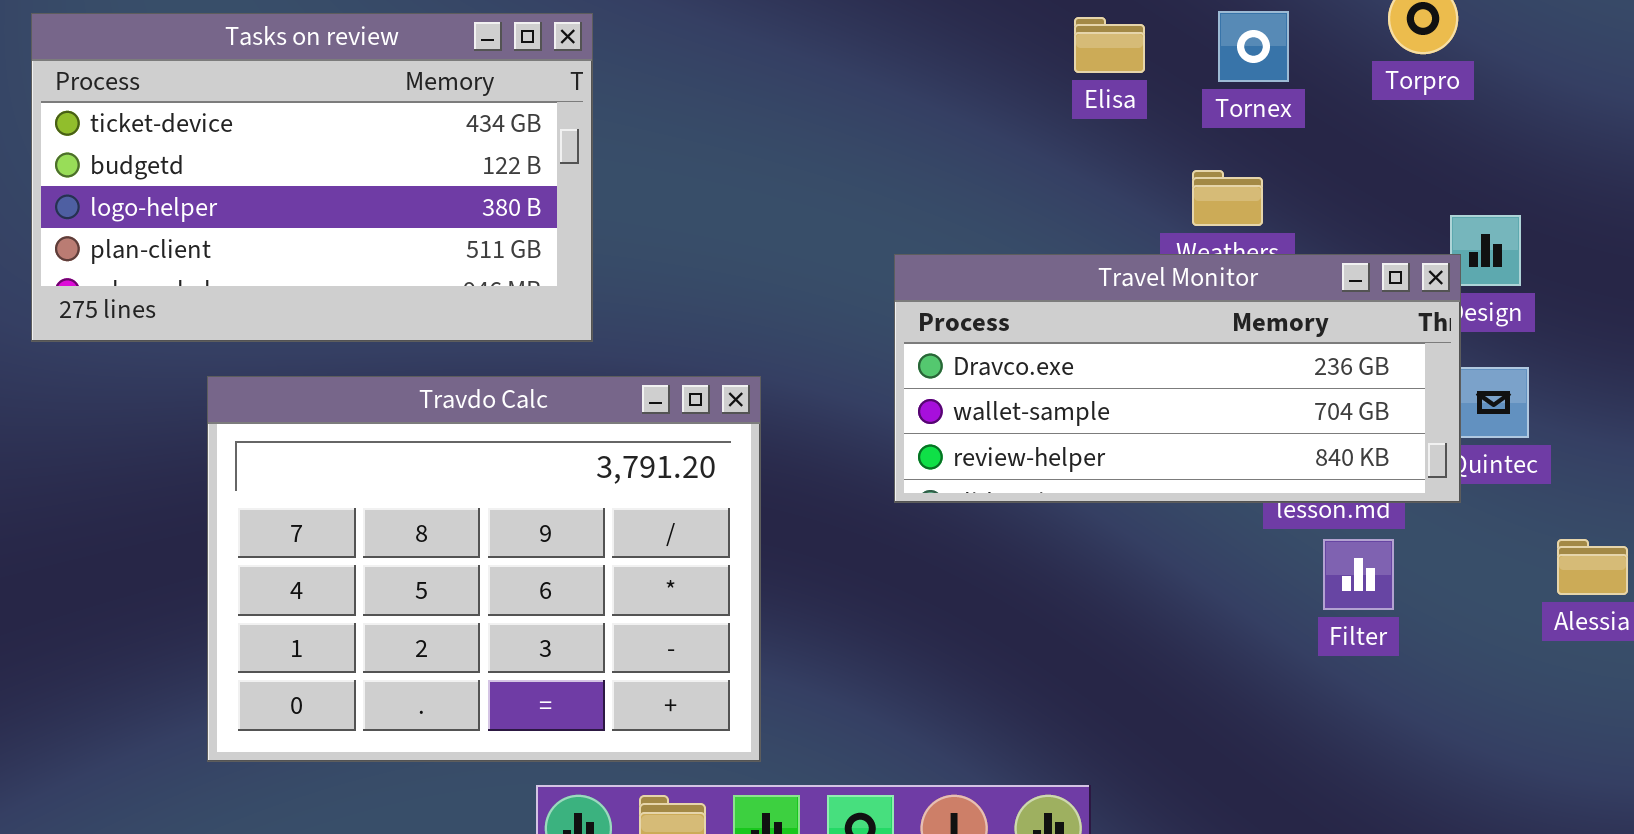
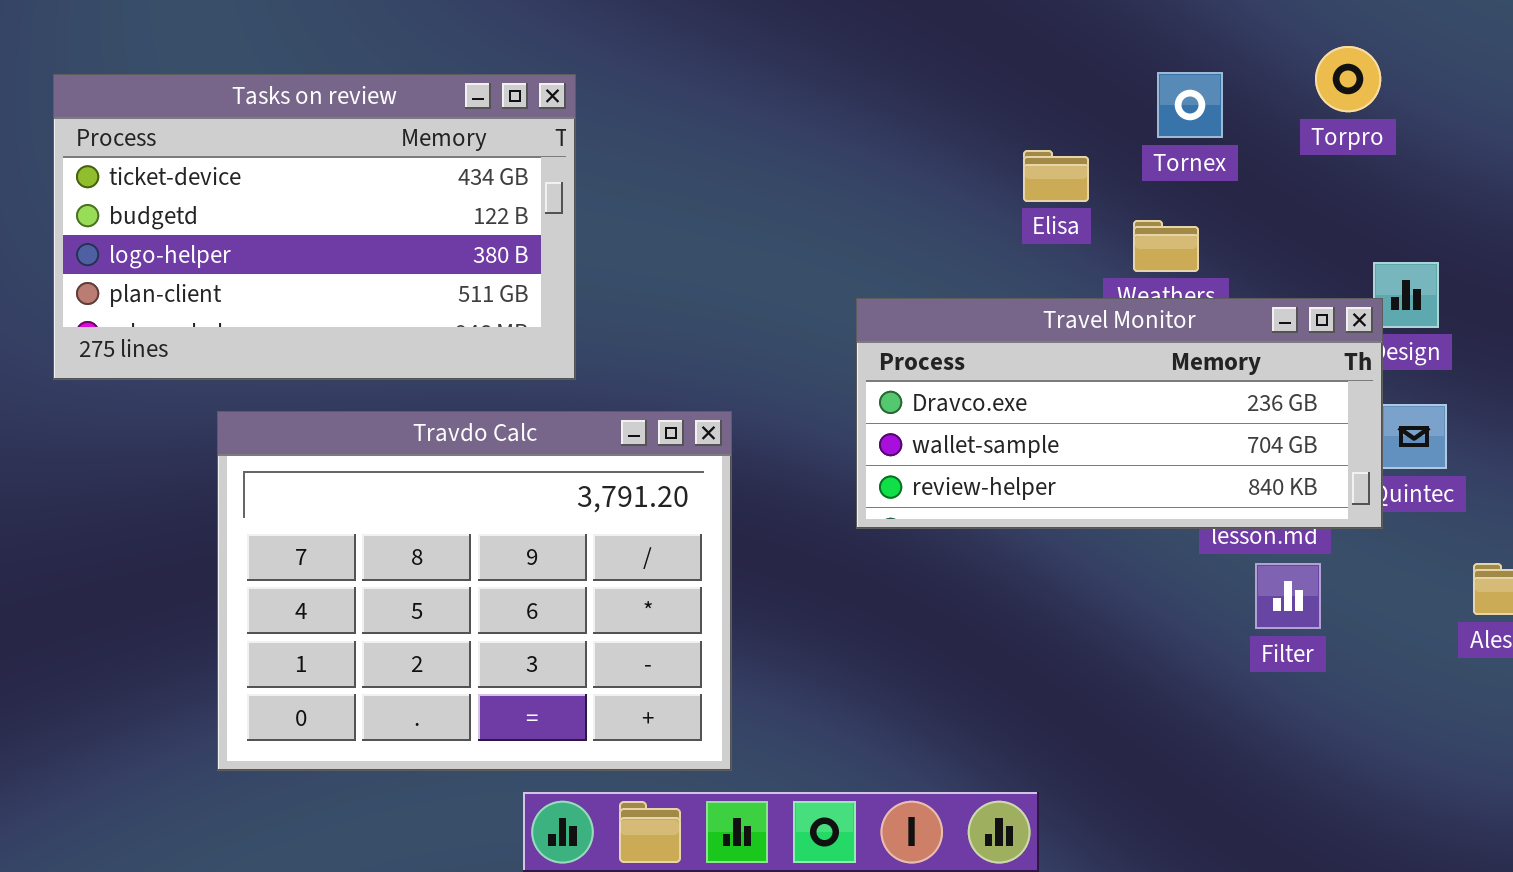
Elisa: [1074,17,1145,73] -> [1023,150,1089,202], moved

